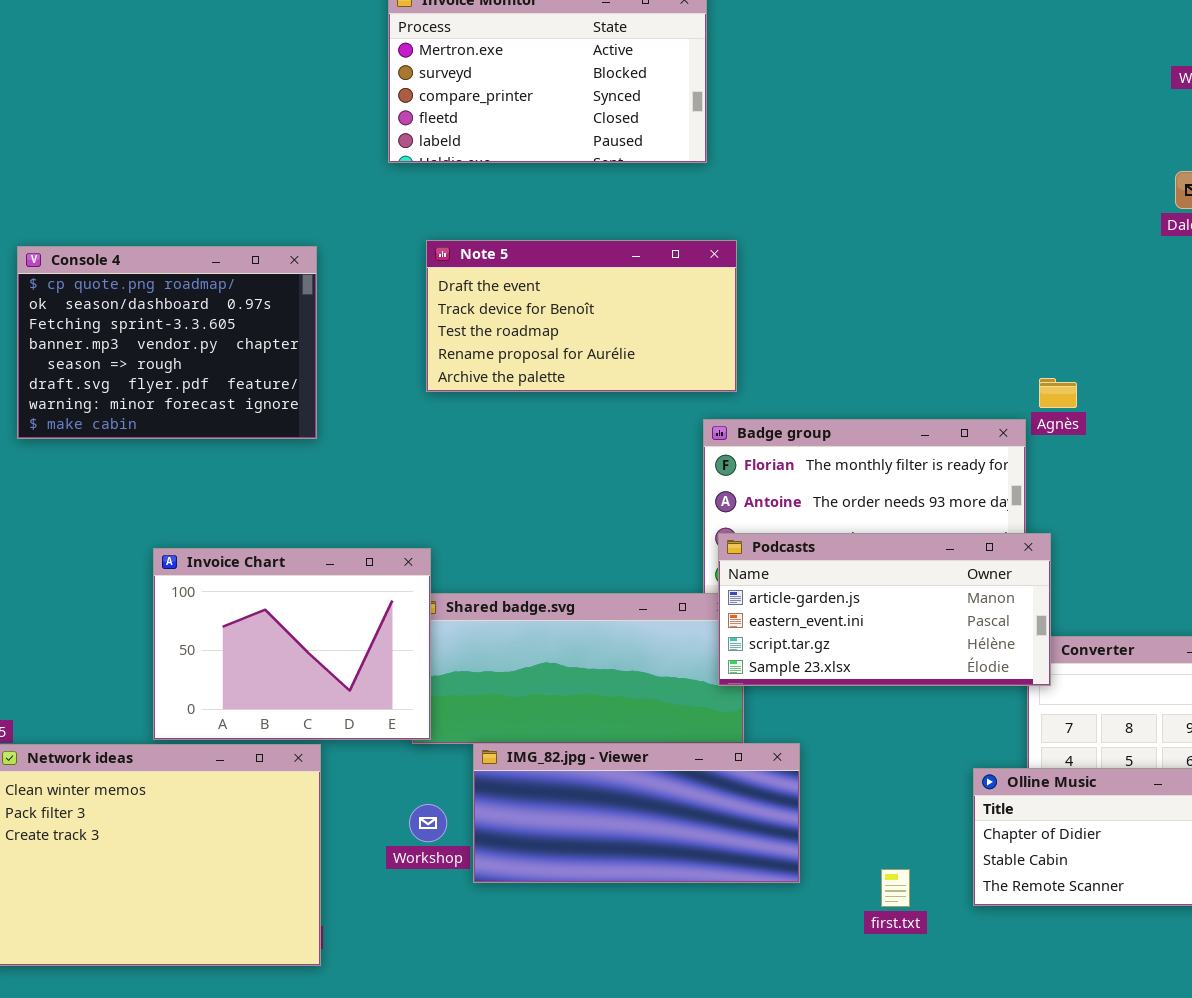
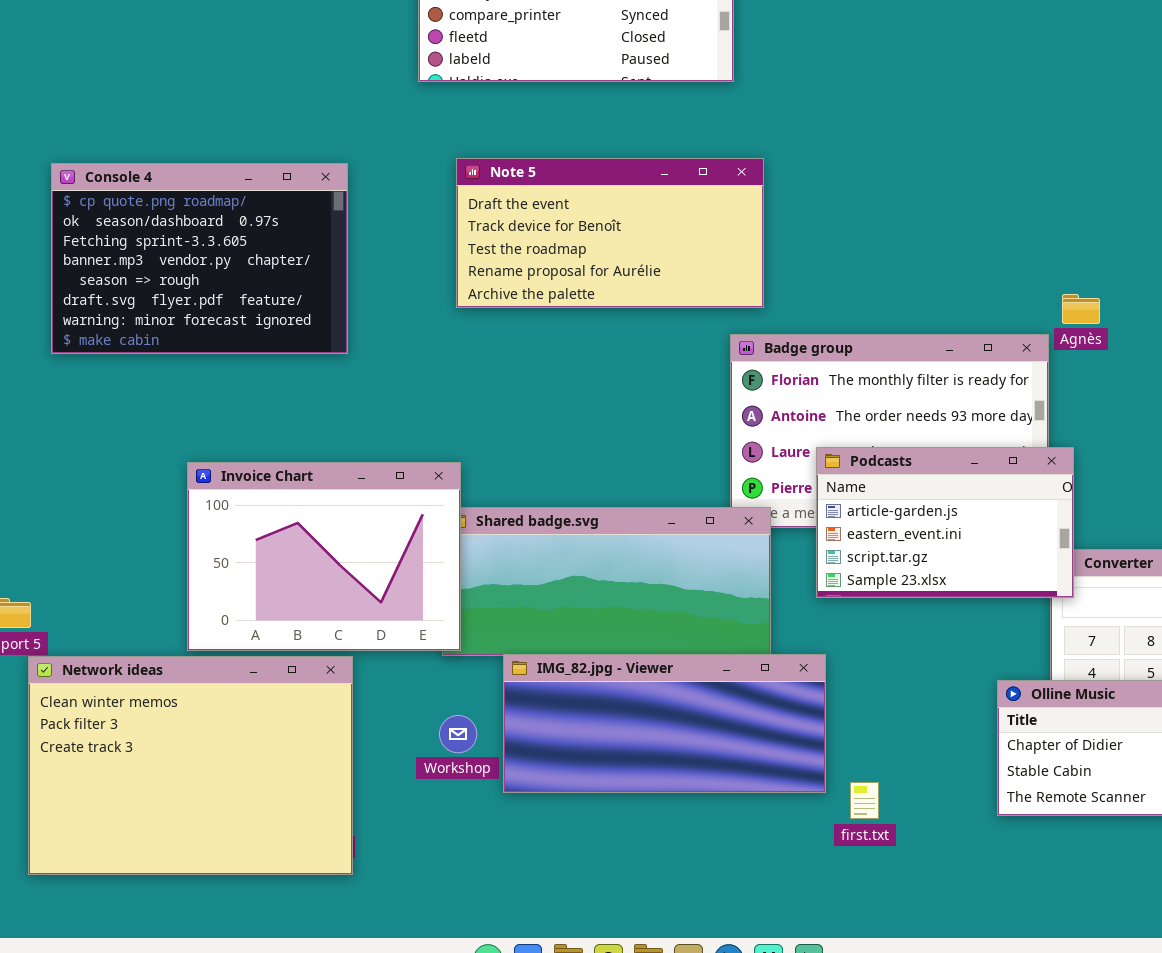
Podcasts: [718,533,1051,686] -> [816,447,1074,598], resized
first.txt: [881,869,910,907] -> [850,782,879,819], moved

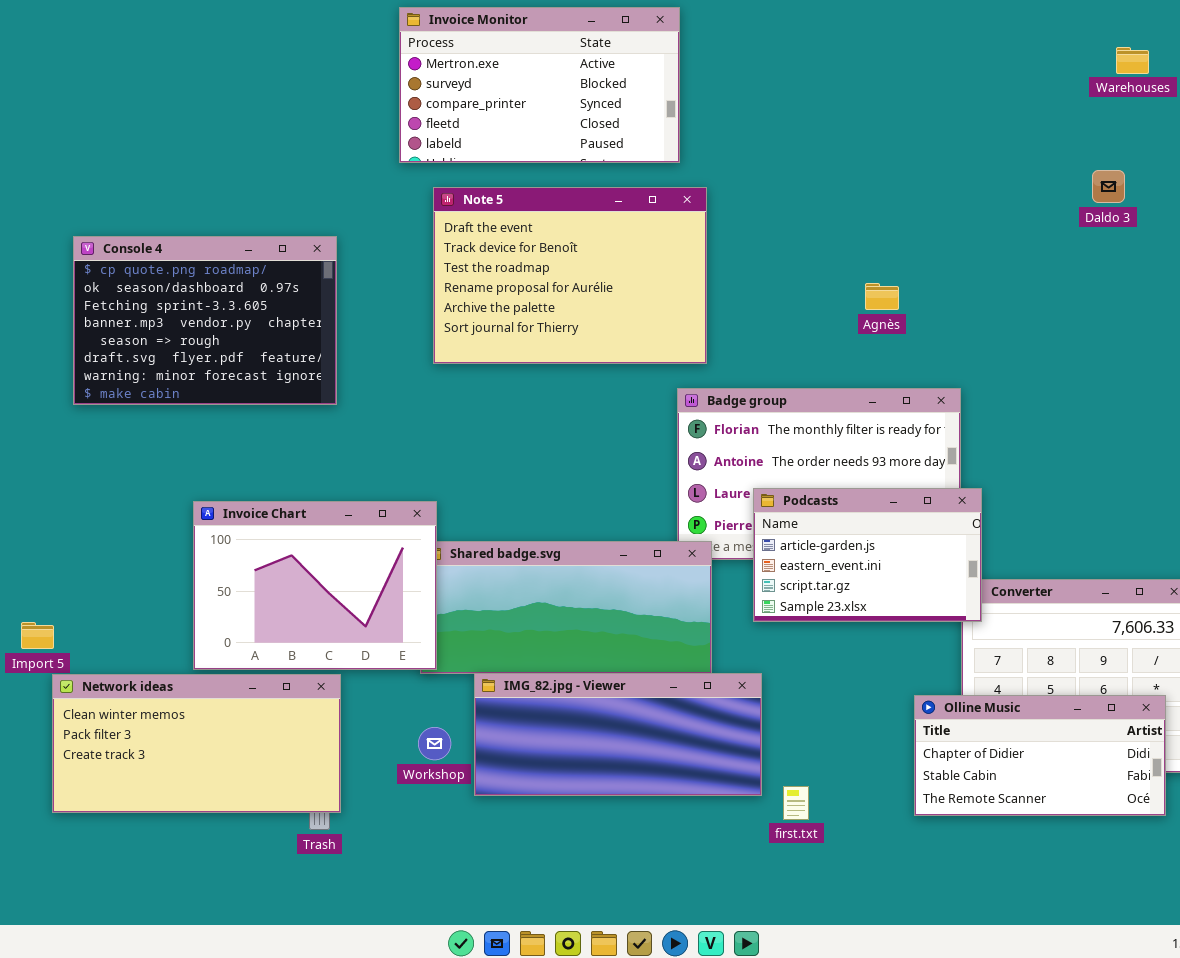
Note 5: [456,158,764,308] -> [433,187,707,364], resized
Agnès: [1062,294,1100,324] -> [865,283,899,310], moved
Network ideas: [28,656,353,875] -> [52,674,341,813], resized

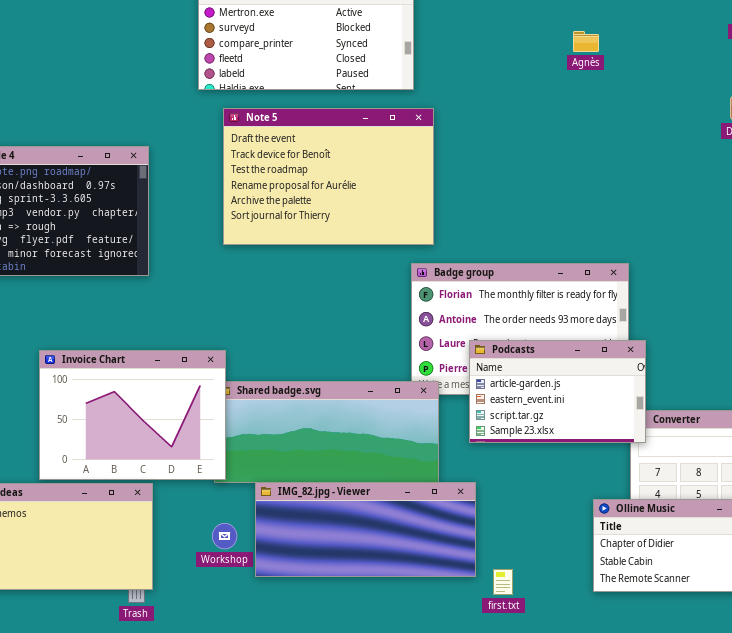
Agnès: [865,283,899,310] -> [573,31,599,52], moved

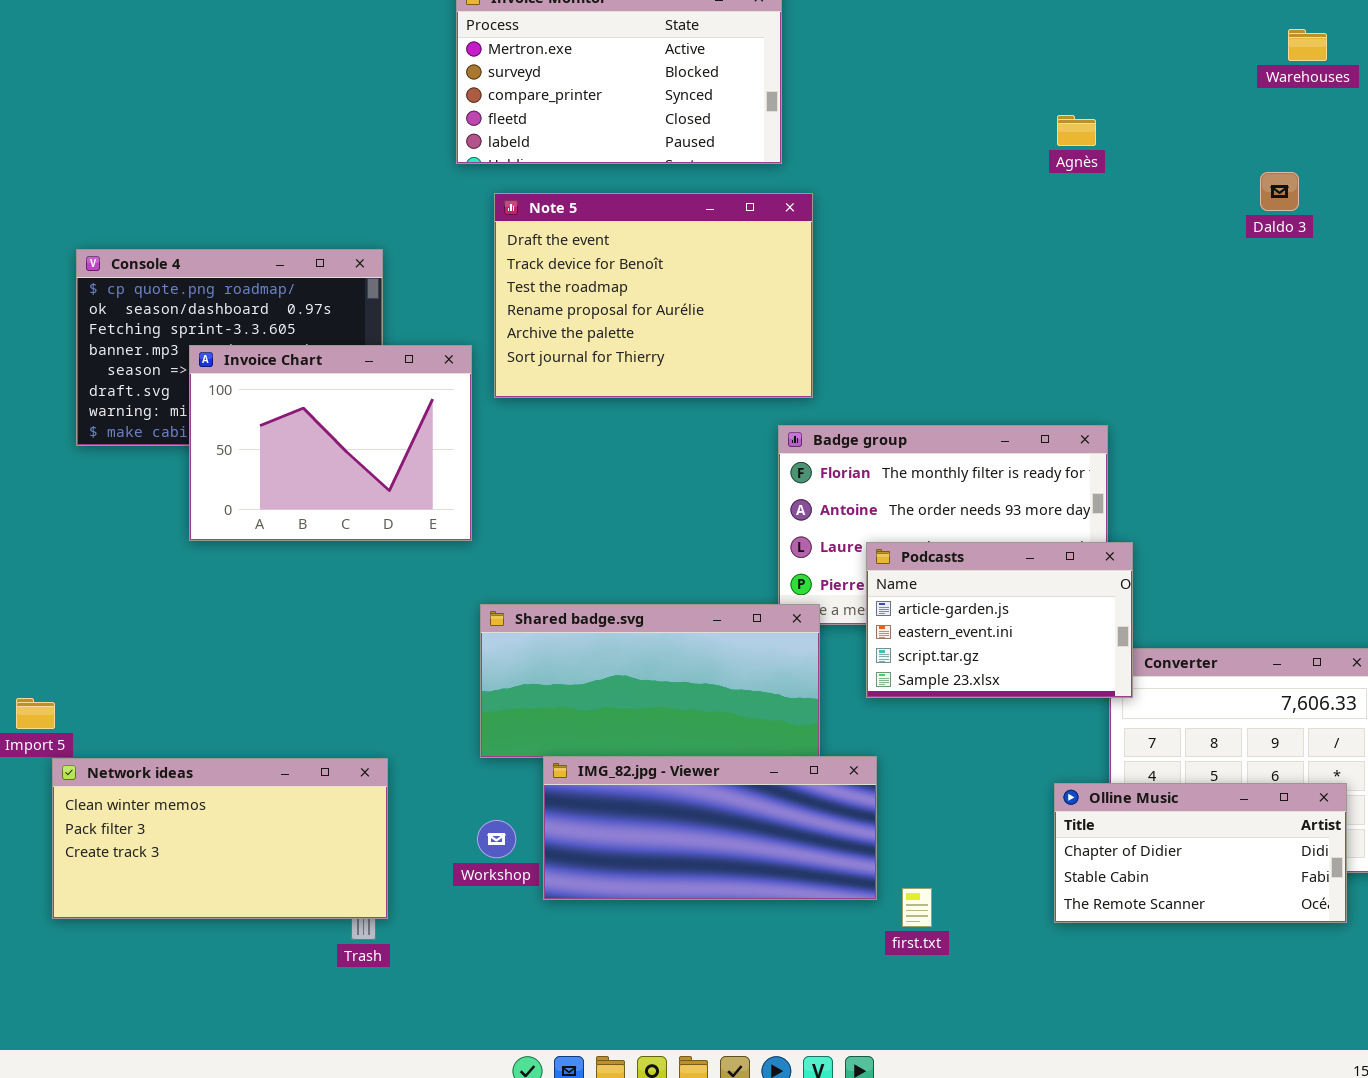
Agnès: [573,31,599,52] -> [1057,115,1096,146], moved
Invoice Chart: [39,350,226,480] -> [189,345,472,541], moved

